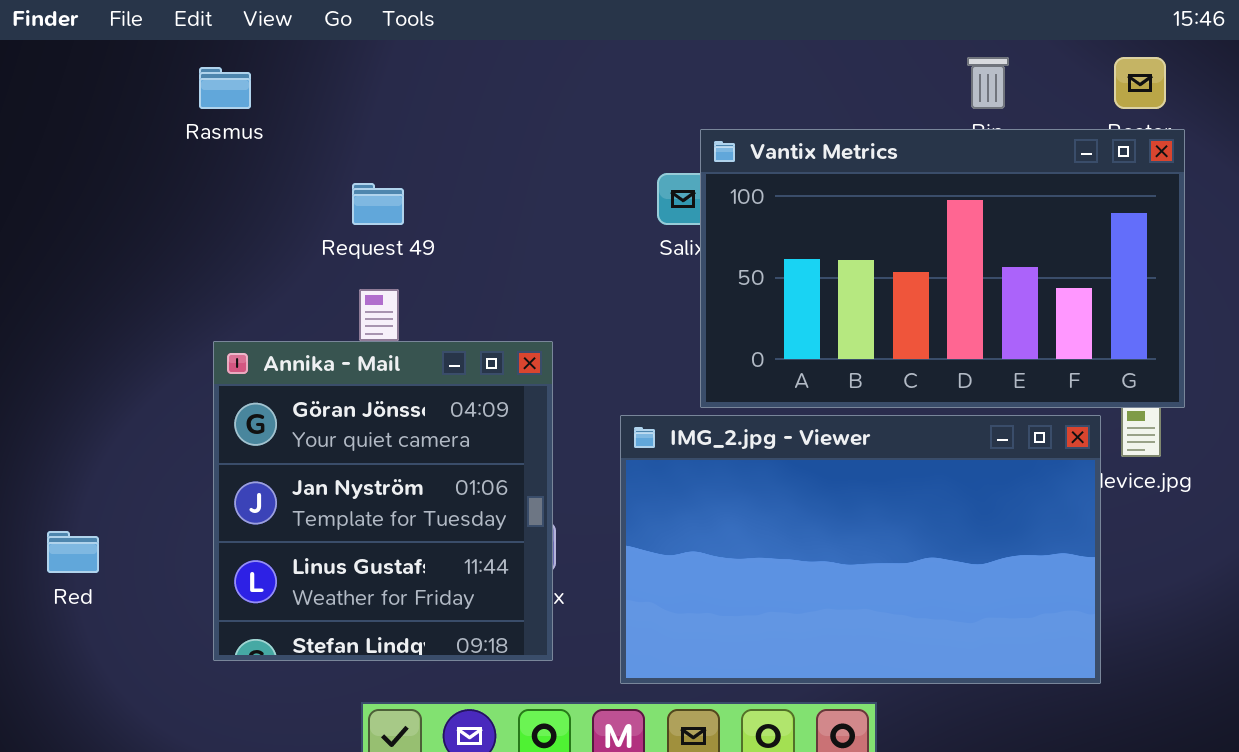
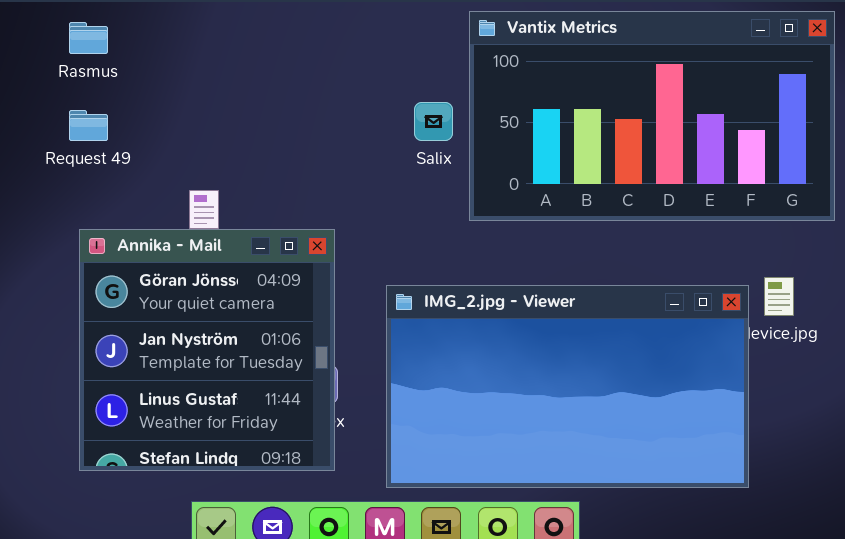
Vantix Metrics: [700,129,1185,408] -> [469,11,835,221], moved
Request 49: [352,183,404,225] -> [69,110,108,141], moved

